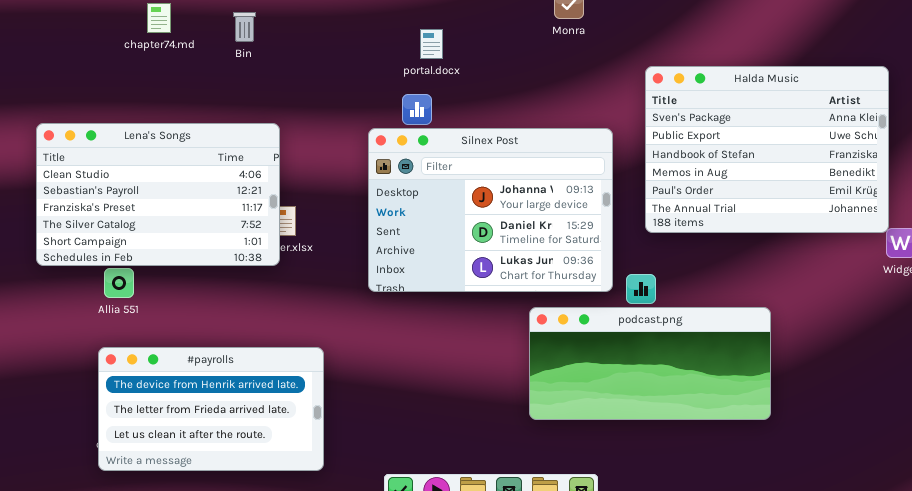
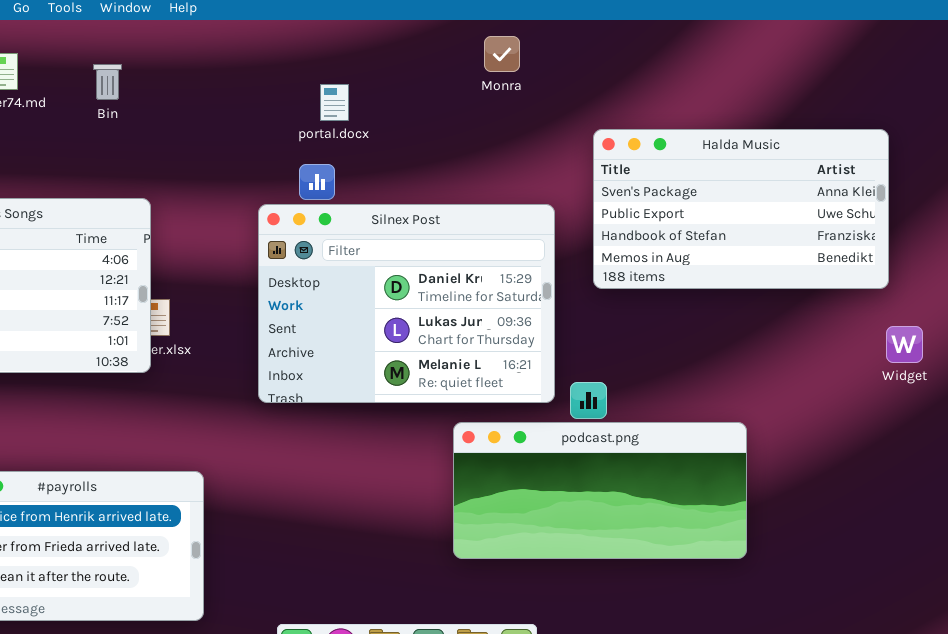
Halda Music: [645,66,889,233] -> [593,129,889,289], resized
Silnex Post: [368,128,613,292] -> [258,204,555,403], scrolled down 1 row

